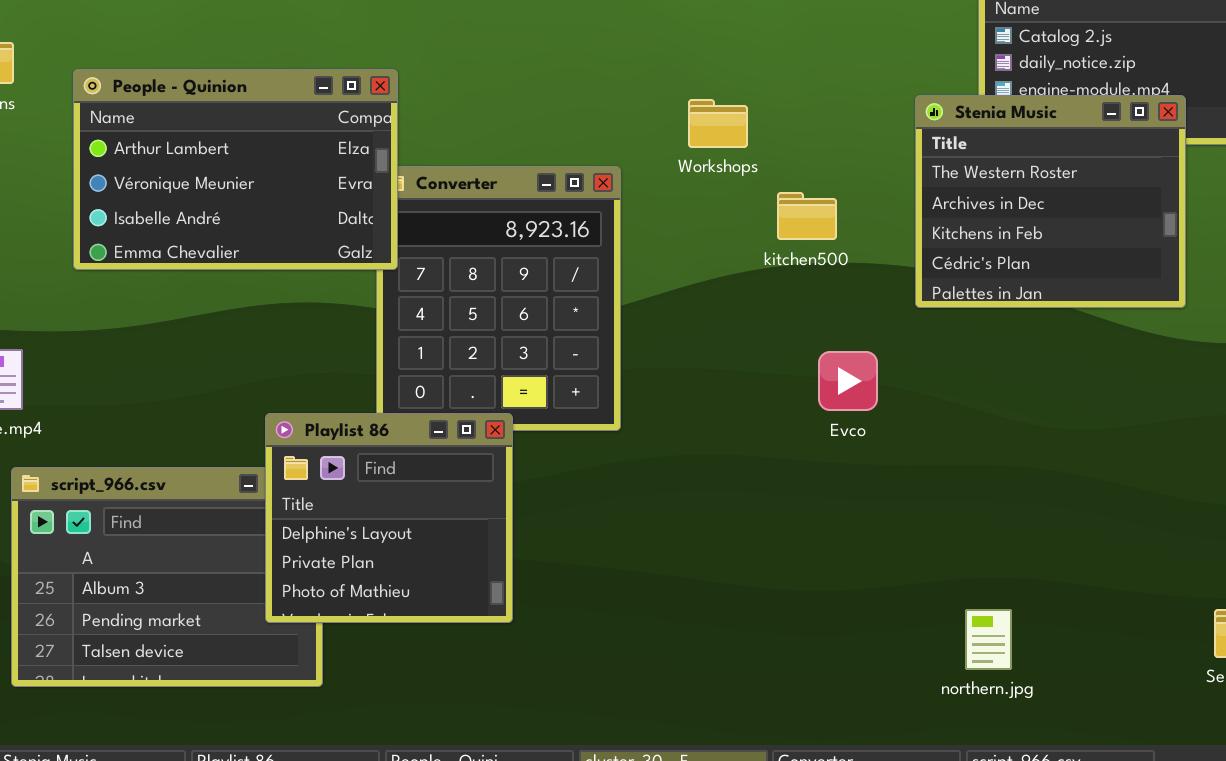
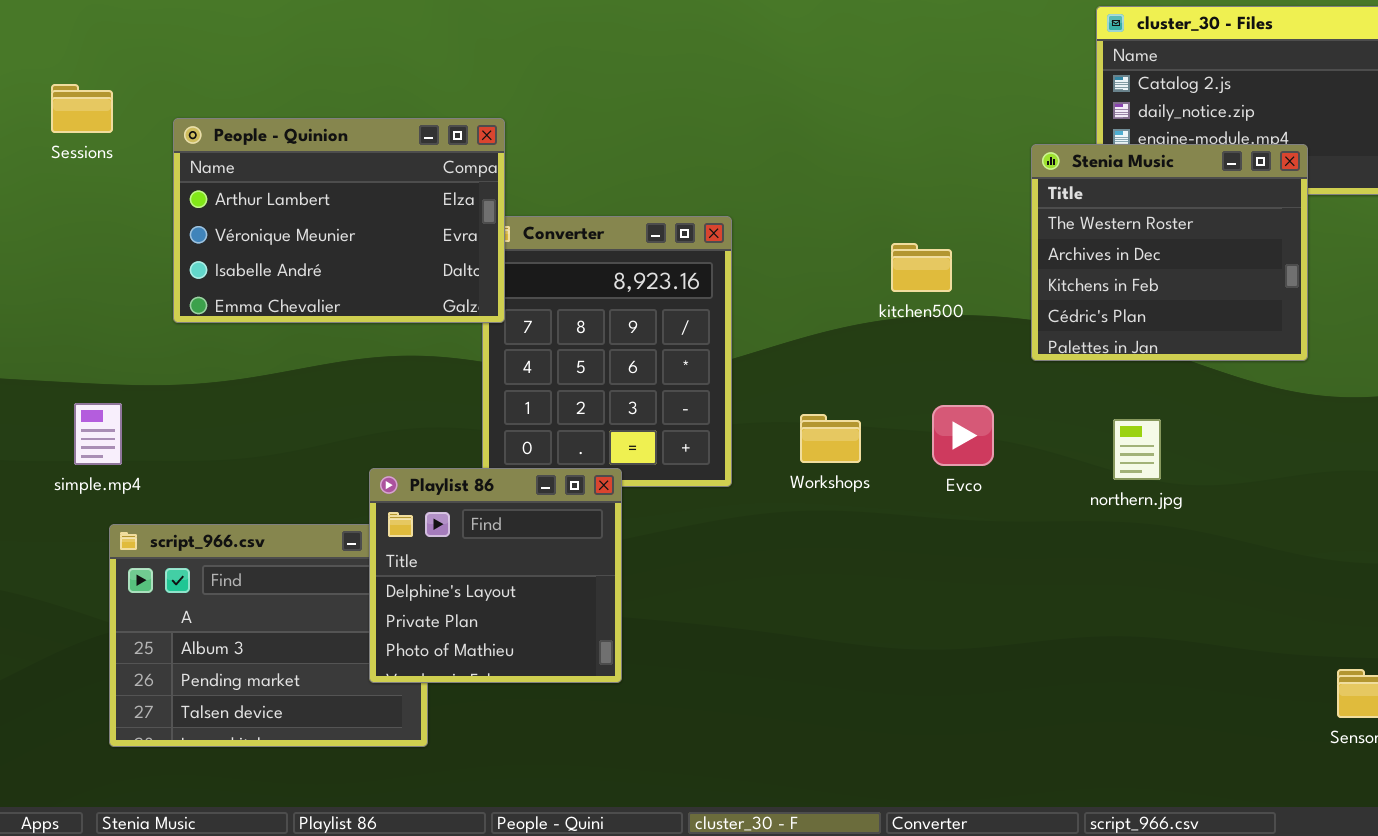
Workshops: [688,99,748,148] -> [800,414,861,463], moved
northern.jpg: [965,609,1012,670] -> [1113,419,1161,480], moved

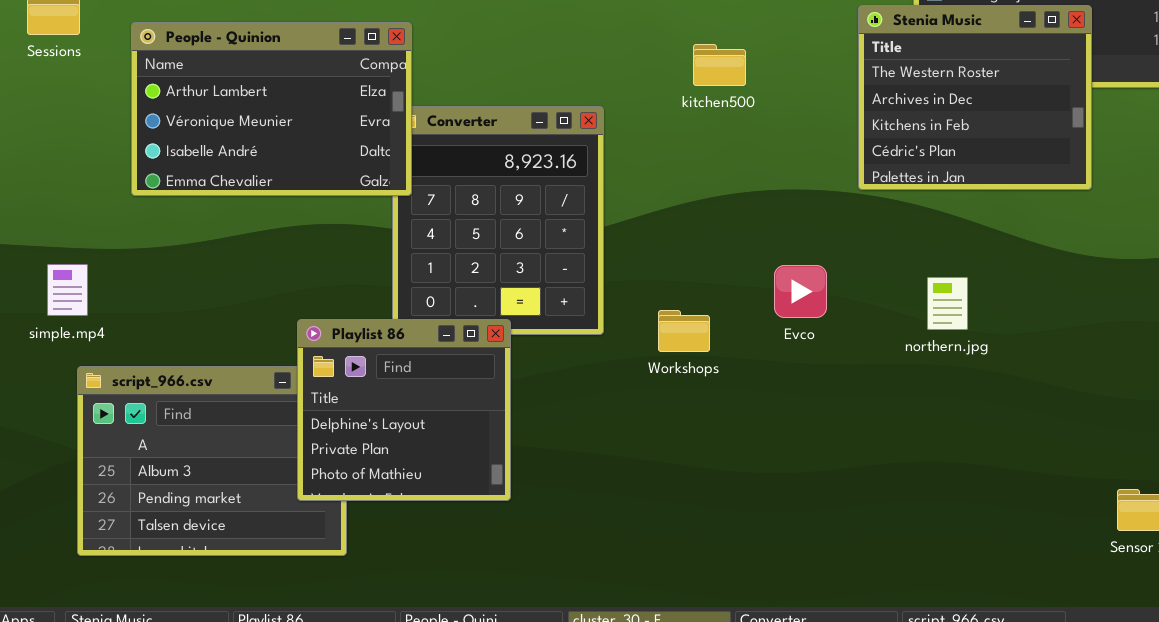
Stenia Music: [1031,144,1308,361] -> [858,5,1092,190], moved
kitchen500: [891,243,952,292] -> [693,44,746,86], moved
Workshops: [800,414,861,463] -> [658,310,710,352], moved

